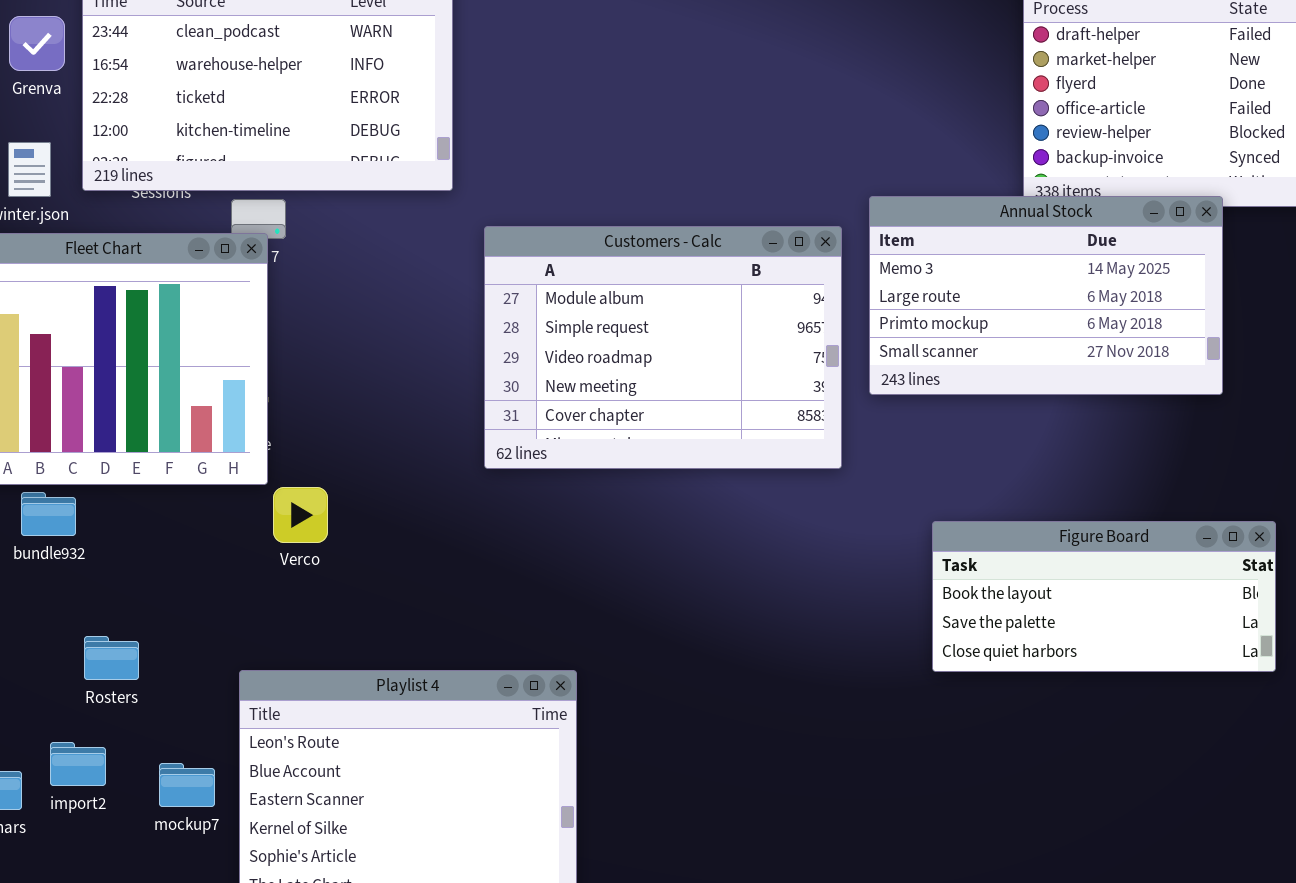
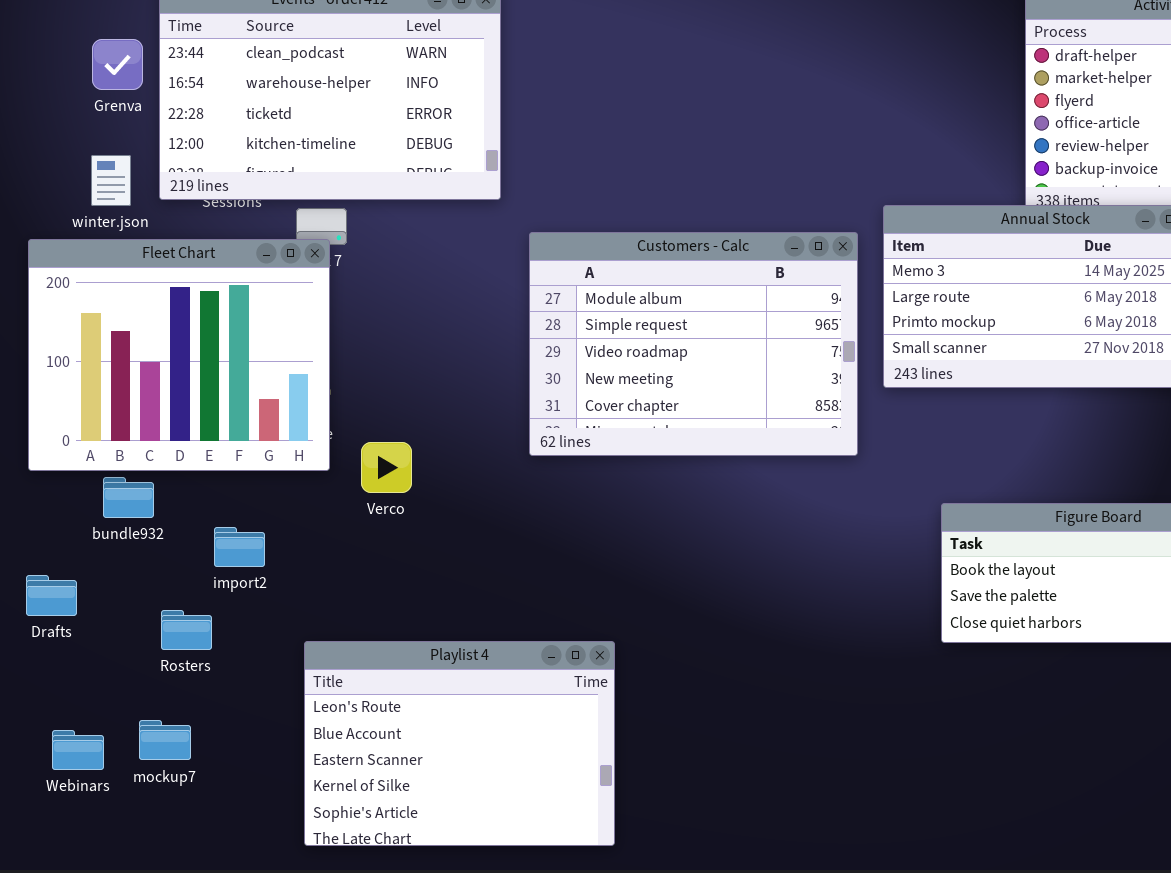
Verco: [273,487,328,543] -> [361,442,412,493], moved
import2: [50,742,106,786] -> [214,527,265,567], moved
mockup7: [159,763,215,807] -> [139,720,191,760], moved

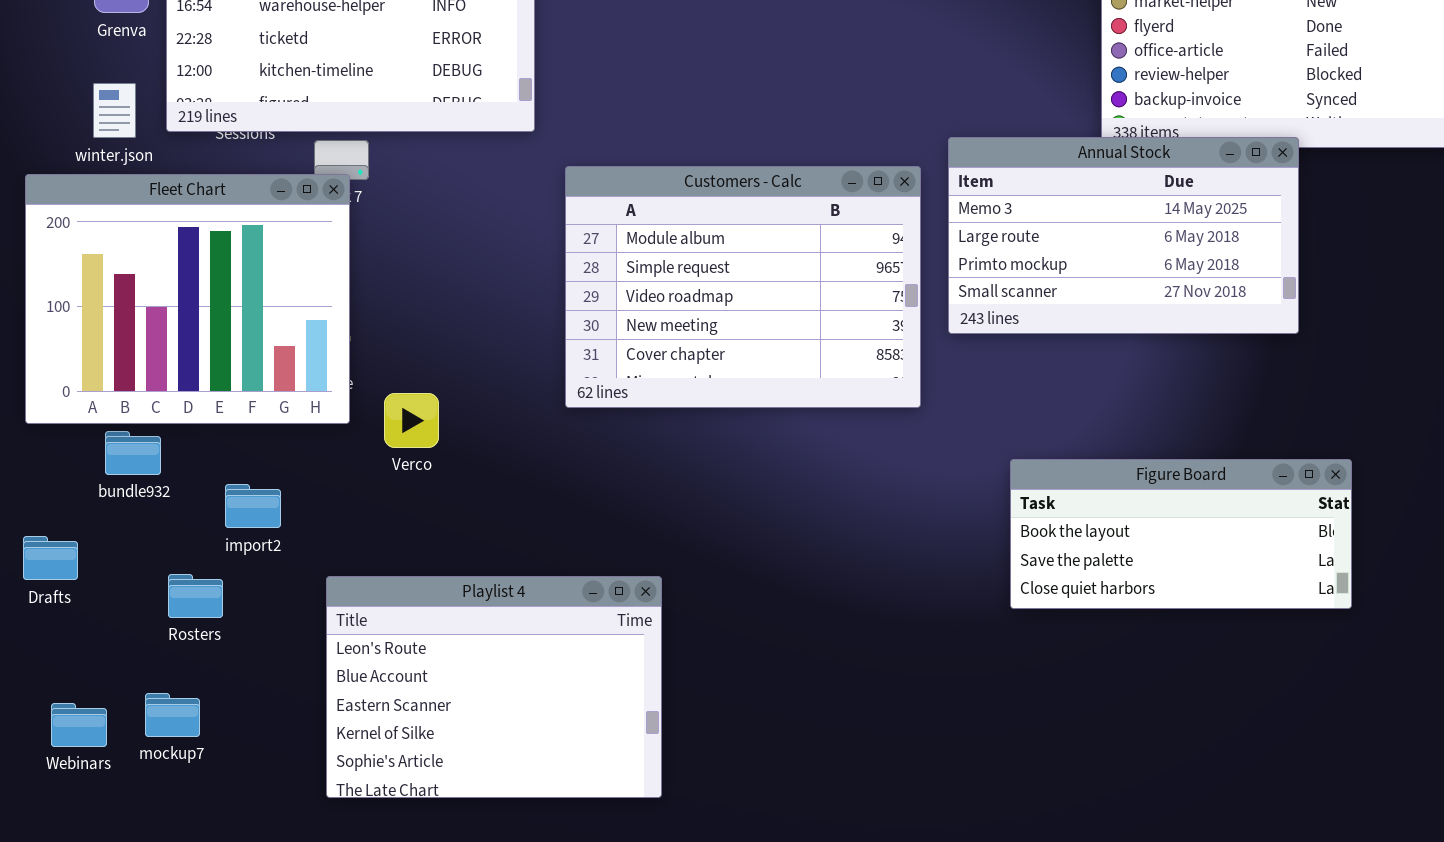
Playlist 4: [304,641,615,846] -> [326,576,662,798], moved

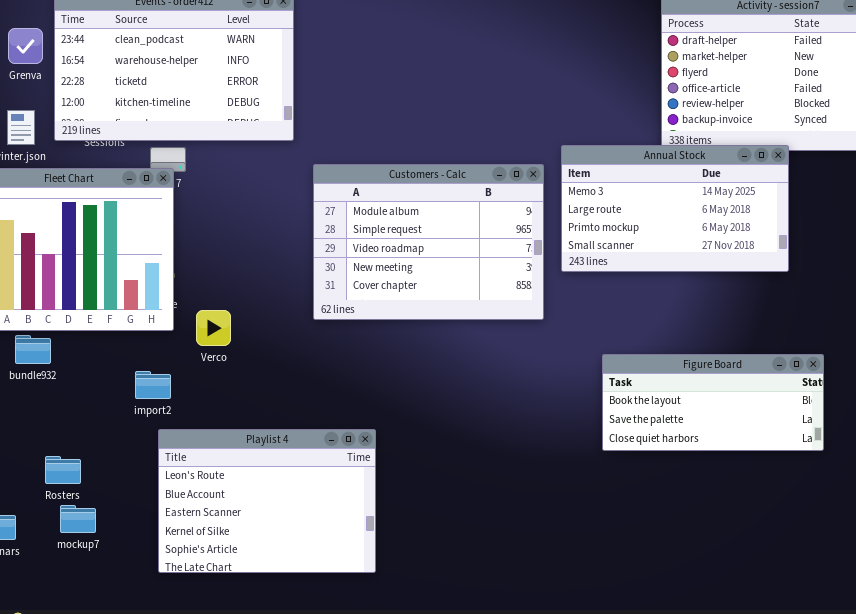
import2: [225,484,281,528] -> [135,371,171,399], moved
Rosters: [168,574,223,618] -> [45,456,81,484], moved
mockup7: [145,693,200,737] -> [60,505,96,533], moved

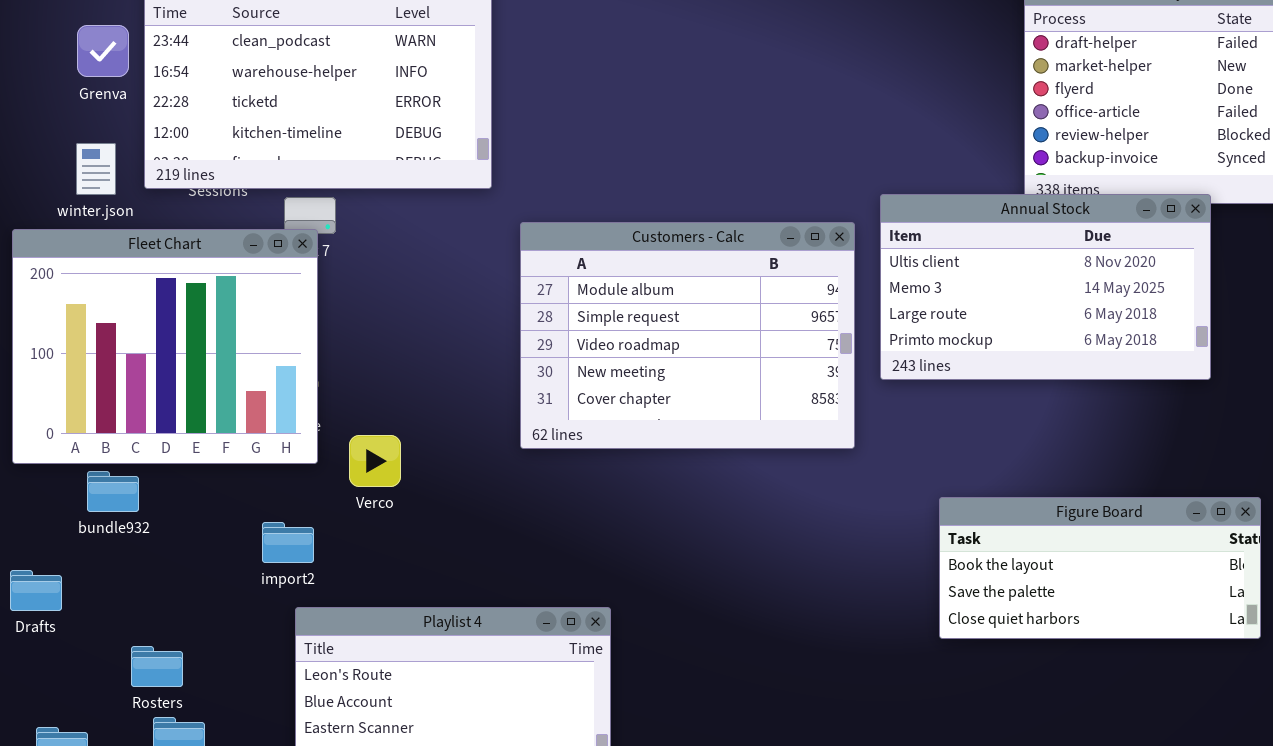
Annual Stock: [561,145,789,272] -> [880,194,1211,380], scrolled up 1 row

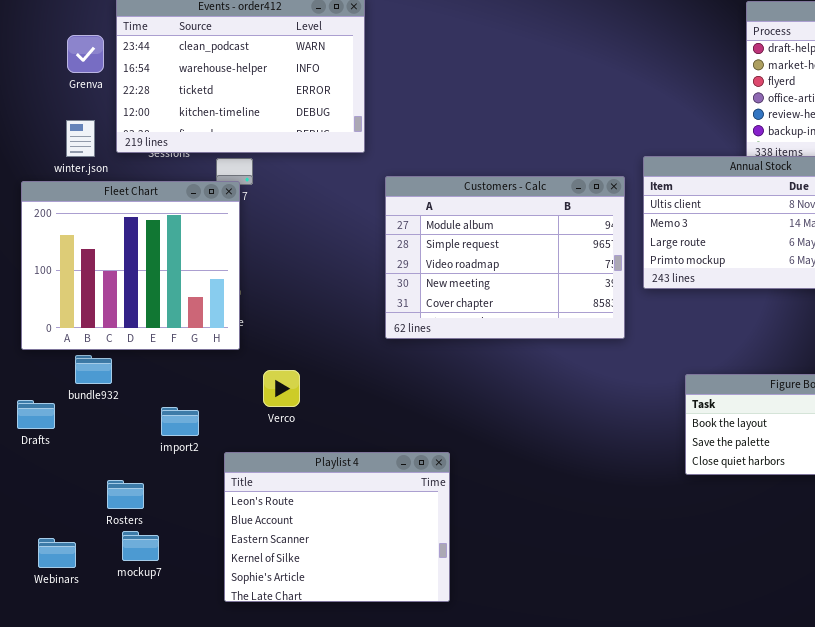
Verco: [349,435,401,487] -> [263,370,300,407], moved
import2: [262,522,314,563] -> [161,407,199,436], moved
Drafts: [10,570,62,611] -> [17,400,55,429], moved

